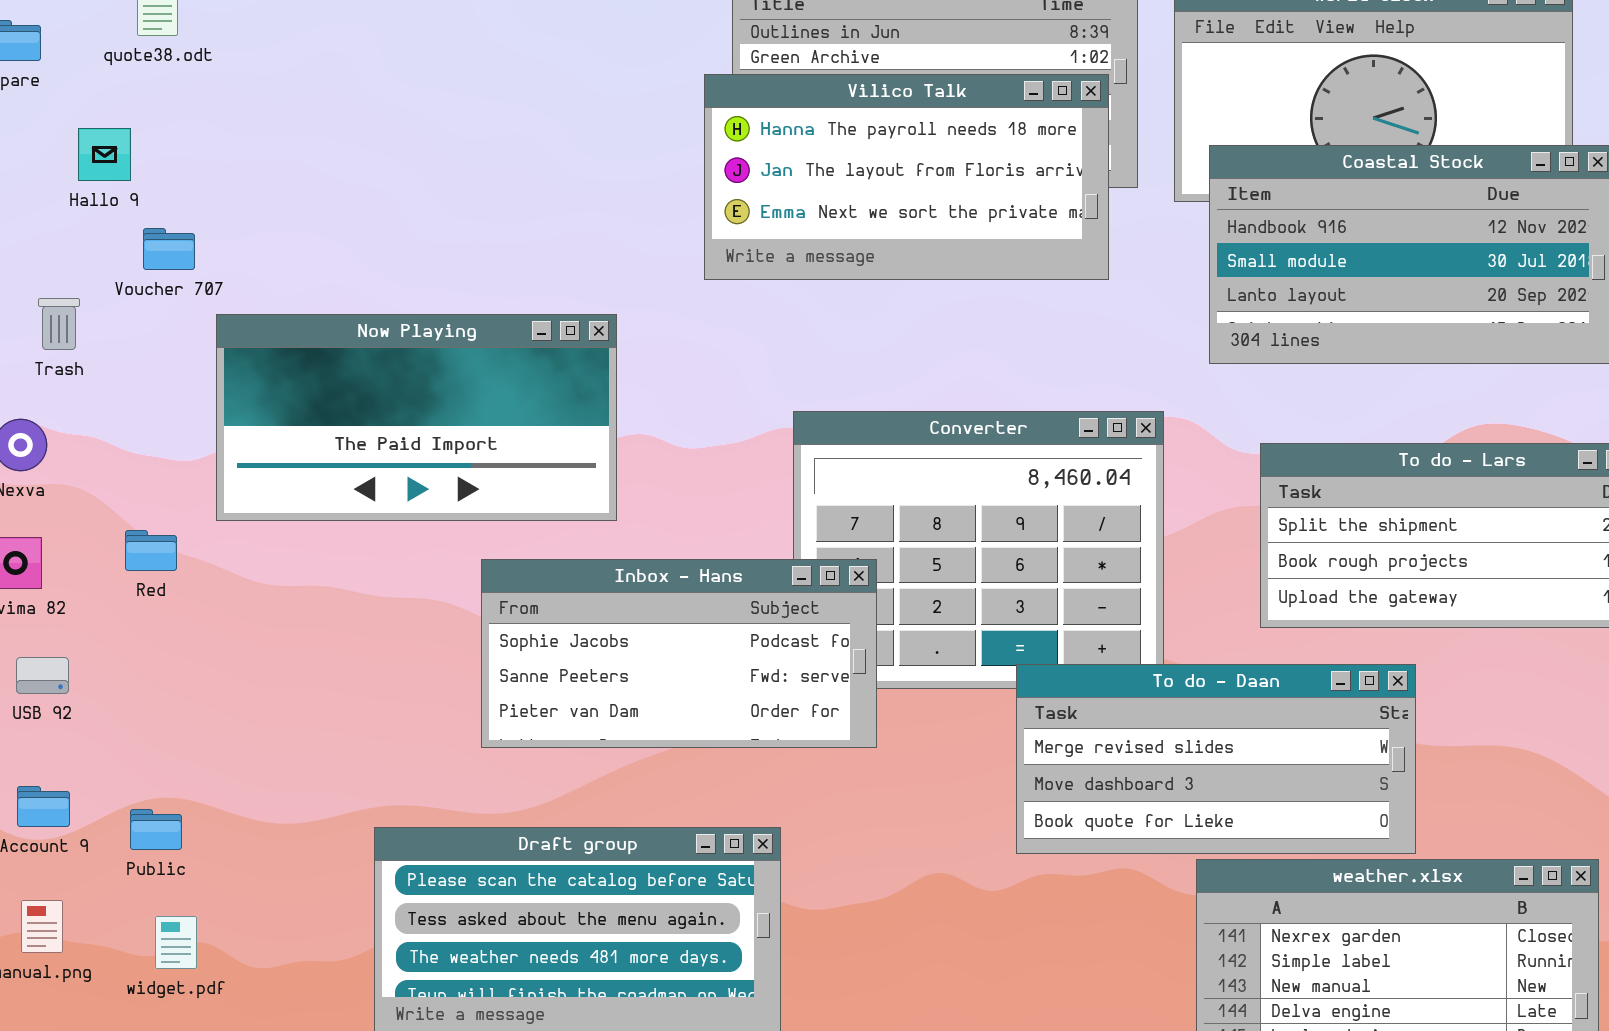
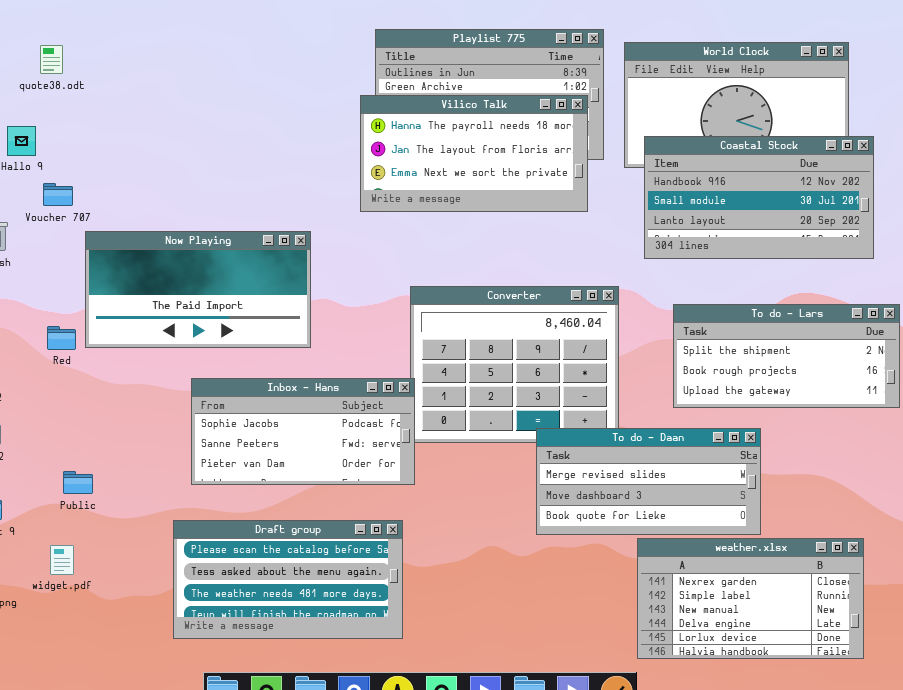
Red: [125,530,177,571] -> [47,326,76,350], moved
Inbox - Hans: [481,559,877,748] -> [191,378,415,485], moved
Public: [130,809,182,850] -> [63,471,93,494], moved
widget.pdf: [155,916,197,969] -> [50,545,74,575], moved

